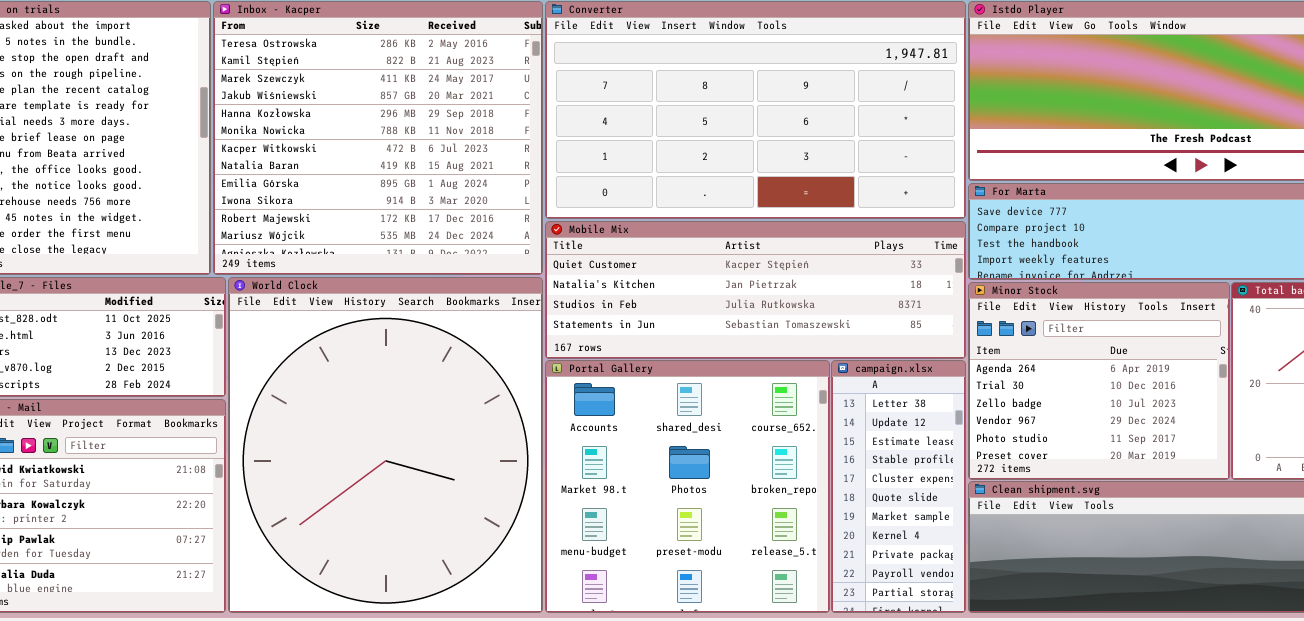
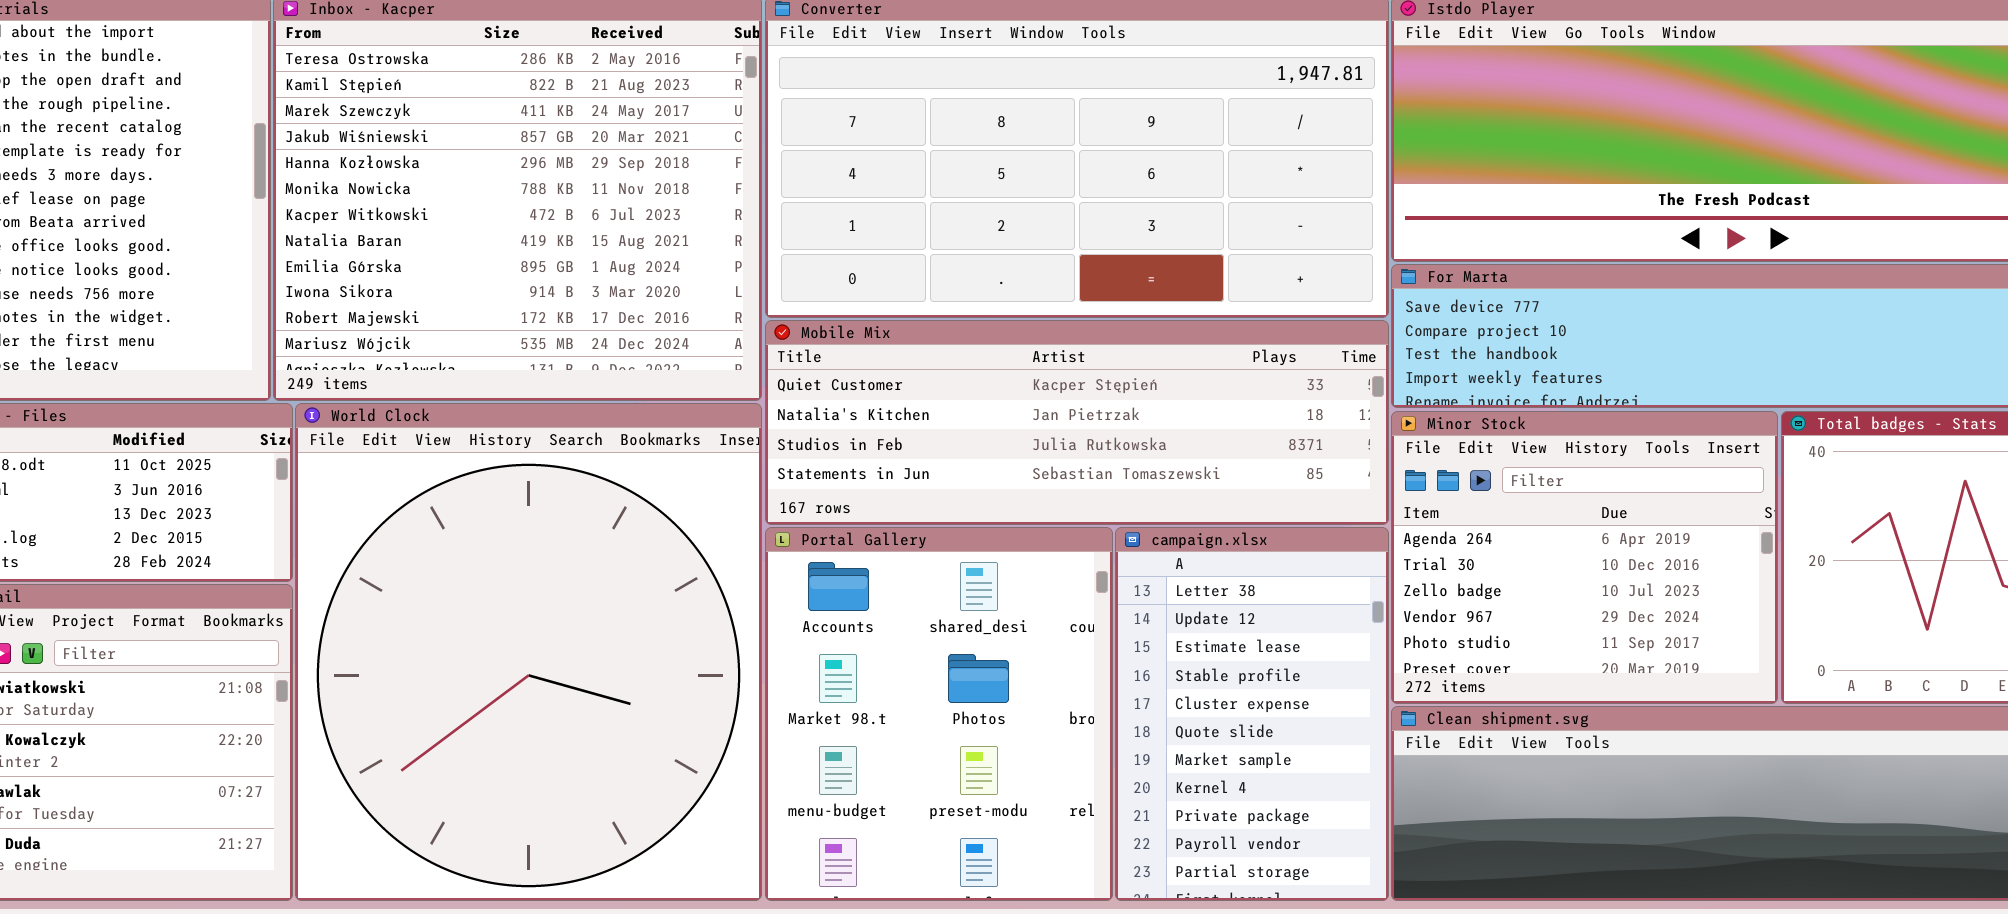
Portal Gallery: [545,360,830,613] -> [765,527,1113,901], resized
campaign.xlsx: [831,360,966,613] -> [1115,527,1389,901], resized

